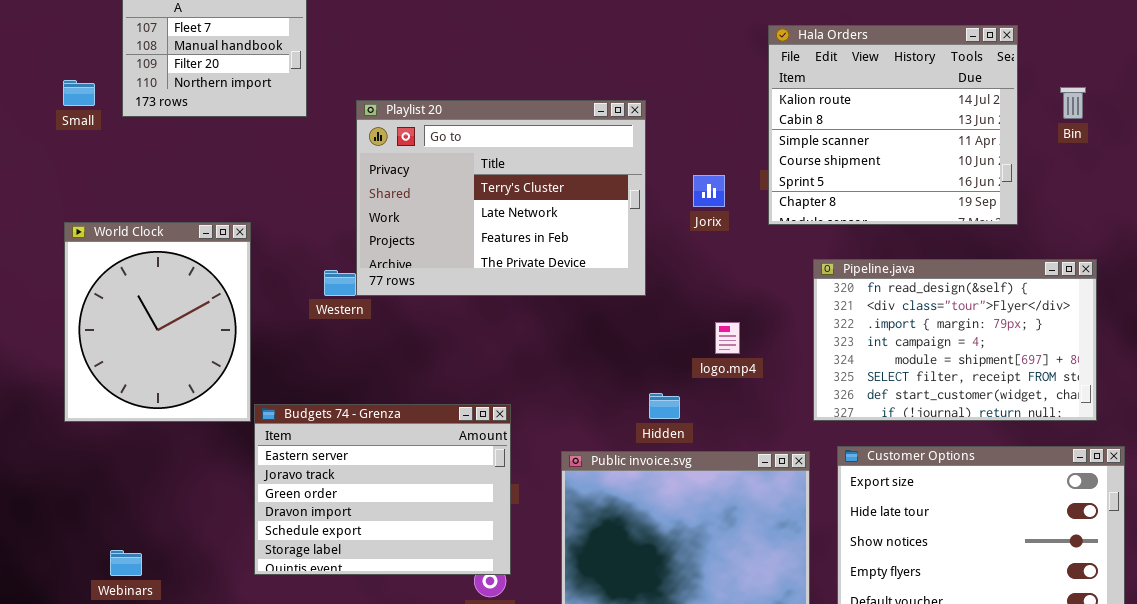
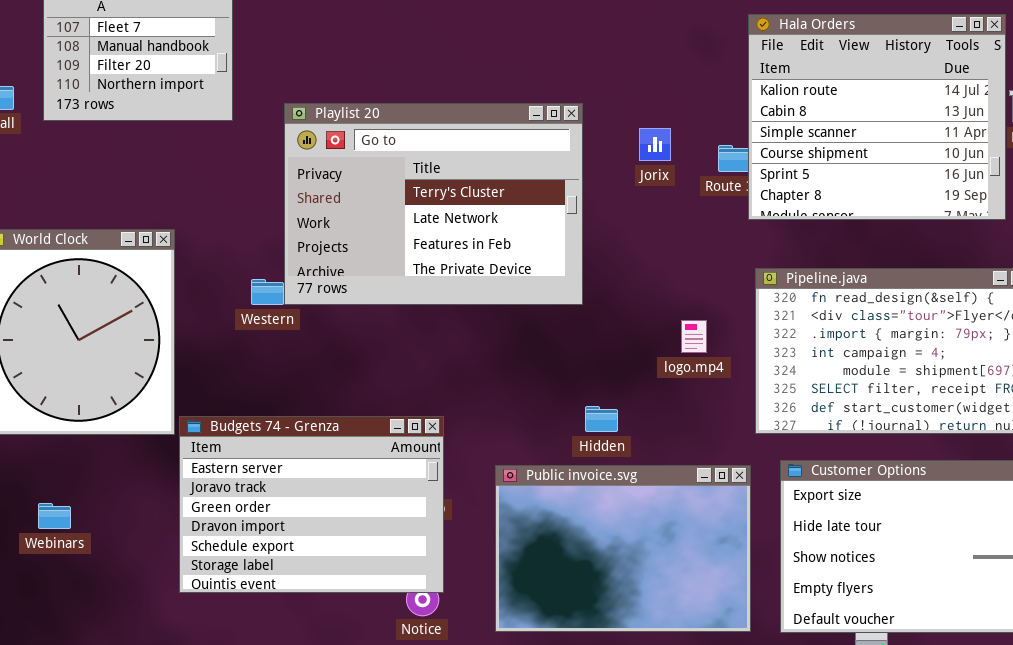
Hala Orders: [768,25,1018,225] -> [748,14,1006,220], moved
Jorix: [693,175,725,207] -> [639,128,671,161], moved
logo.mp4: [715,322,740,354] -> [681,320,707,353], moved
Webinars: [110,550,142,576] -> [38,503,71,529], moved

